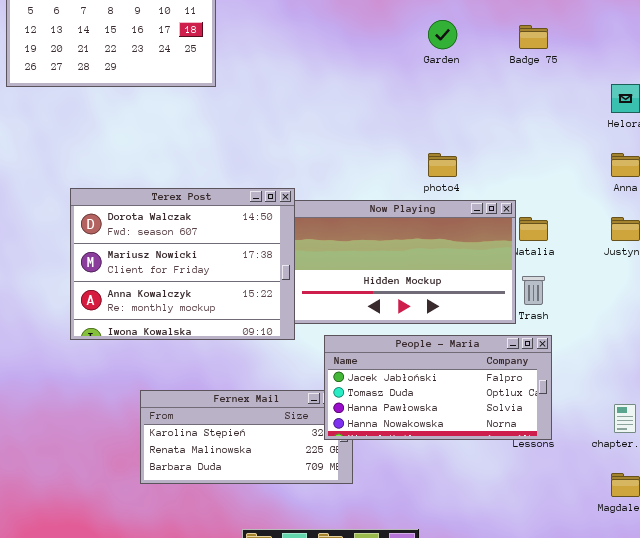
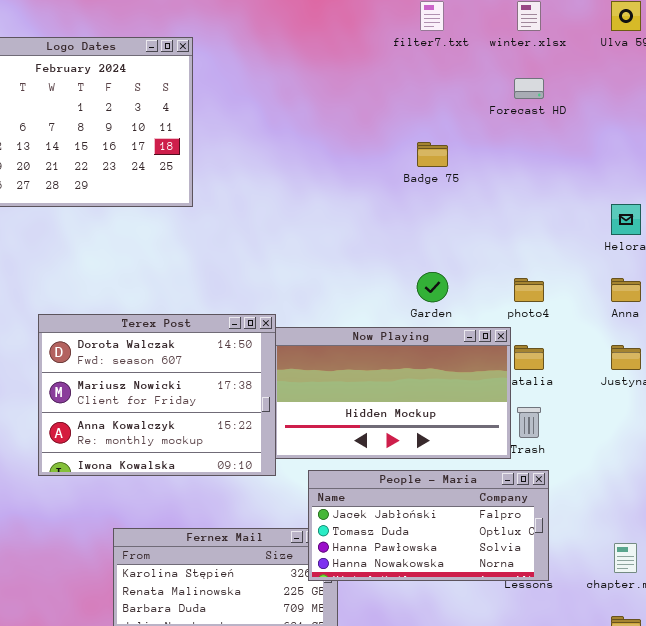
Garden: [428,20,457,49] -> [417,272,448,302], moved
Badge 75: [519,25,548,49] -> [417,142,448,167], moved
photo4: [428,153,457,177] -> [514,278,544,302], moved

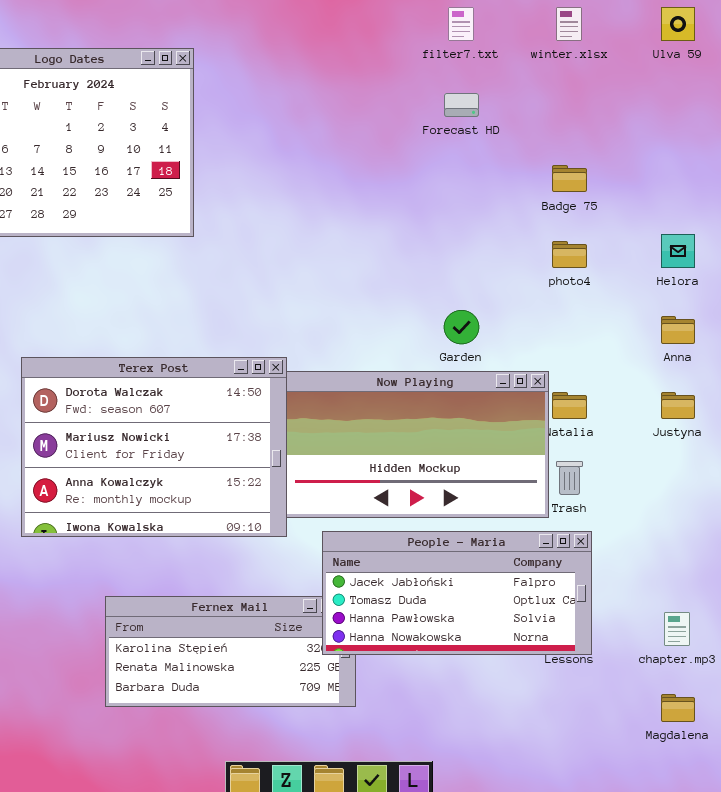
Forecast HD: [514,78,544,99] -> [444,93,479,117], moved
Badge 75: [417,142,448,167] -> [552,165,587,192], moved
photo4: [514,278,544,302] -> [552,241,587,268], moved

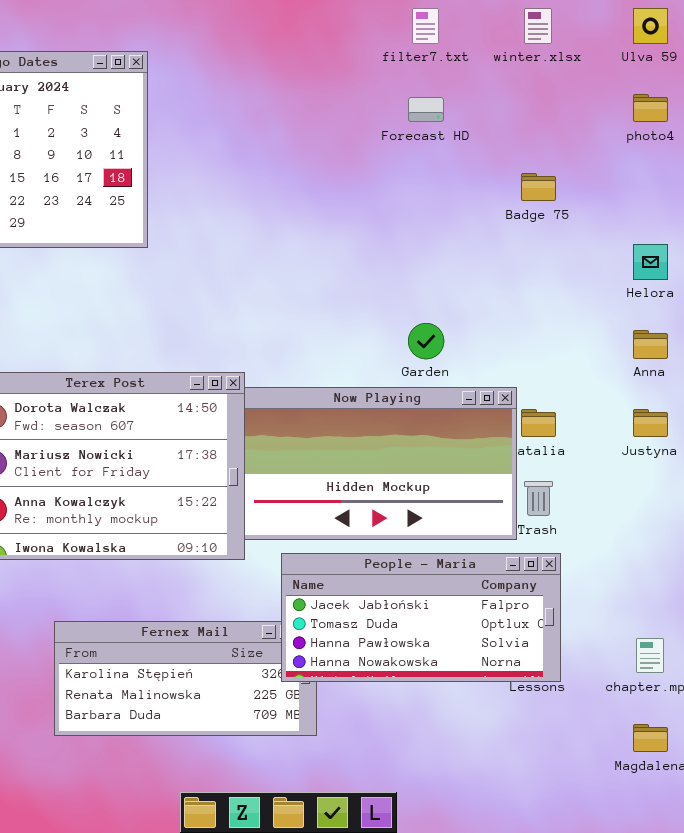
photo4: [552,241,587,268] -> [633,94,668,122], moved

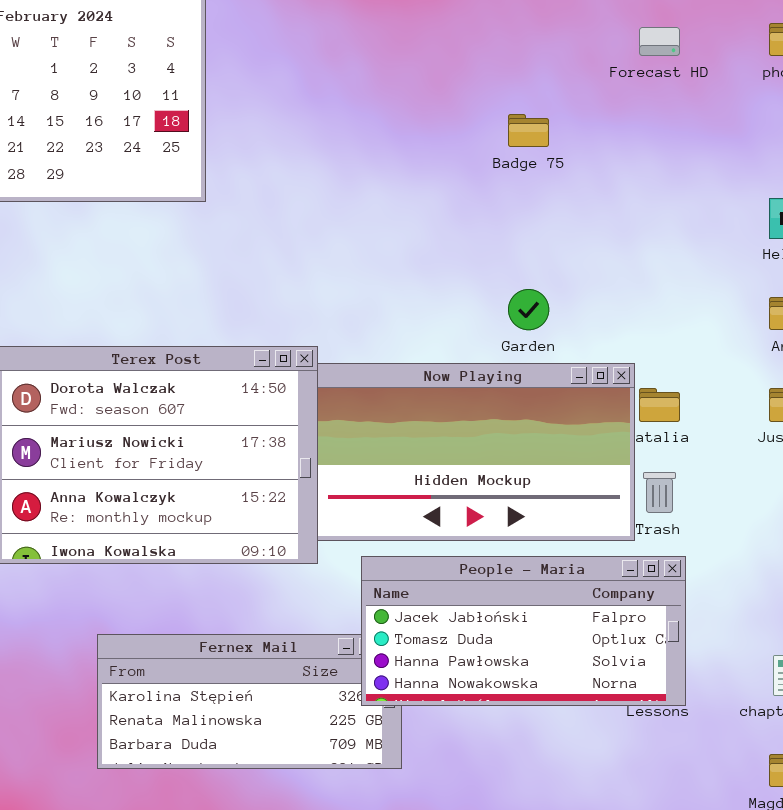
Forecast HD: [408,97,444,122] -> [639,27,680,56], moved
Badge 75: [521,173,556,201] -> [508,114,549,147], moved

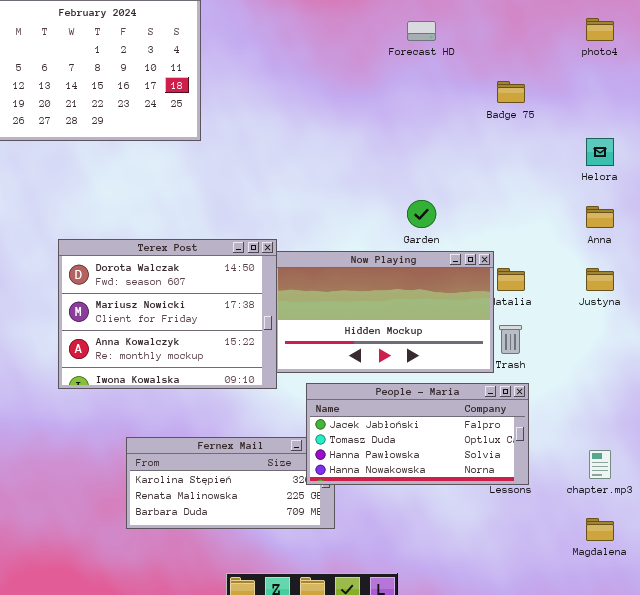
Forecast HD: [639,27,680,56] -> [407,21,436,41], moved
Badge 75: [508,114,549,147] -> [497,81,525,103], moved

